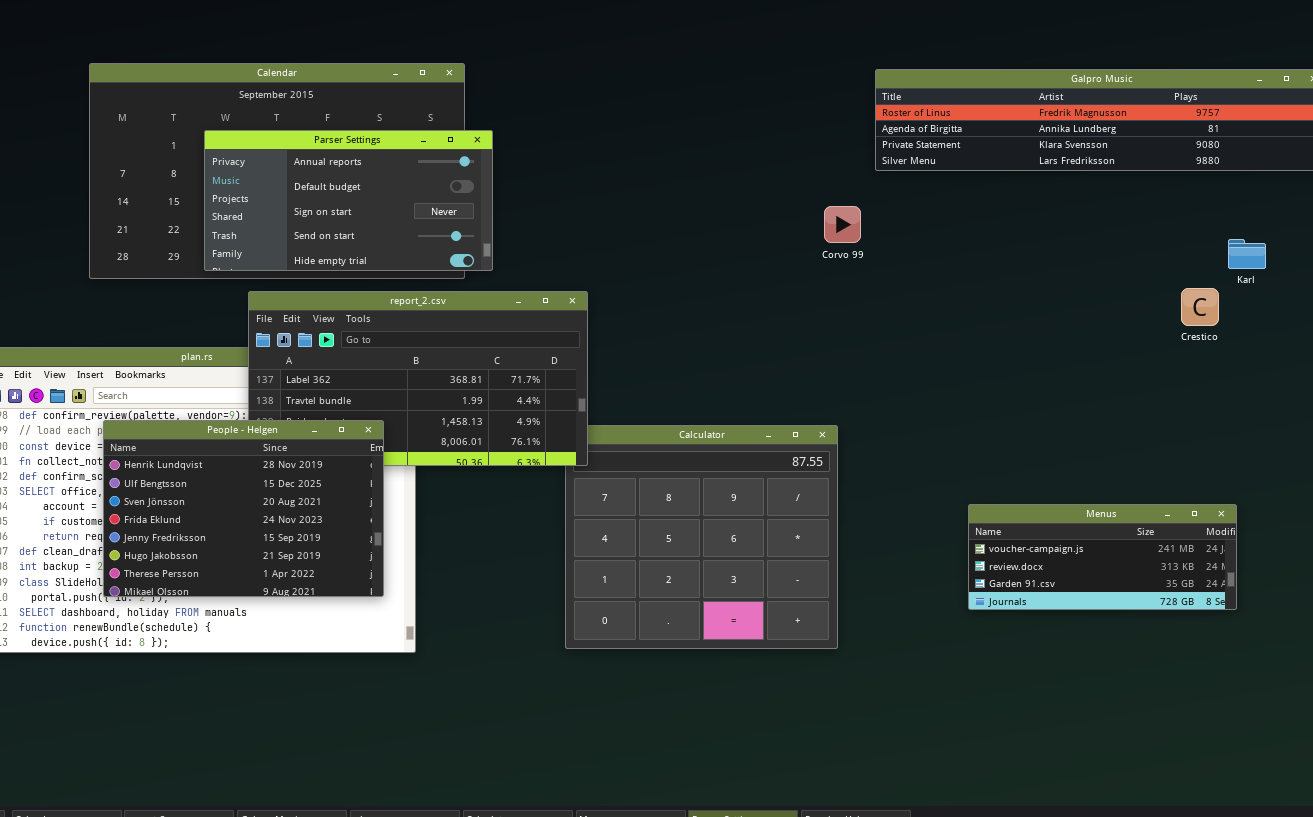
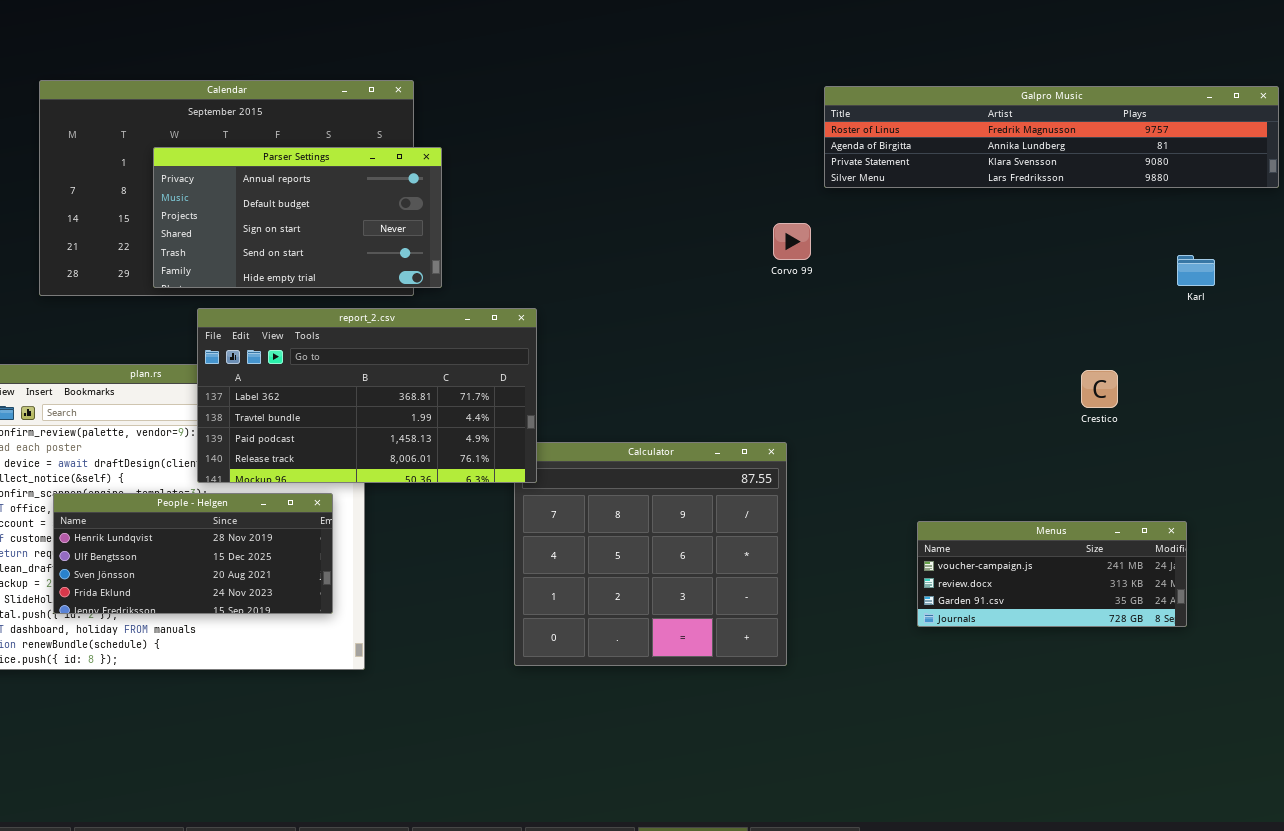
Crestico: [1181,288,1219,326] -> [1081,370,1118,408], moved
People - Helgen: [103,420,384,597] -> [53,493,333,614], resized

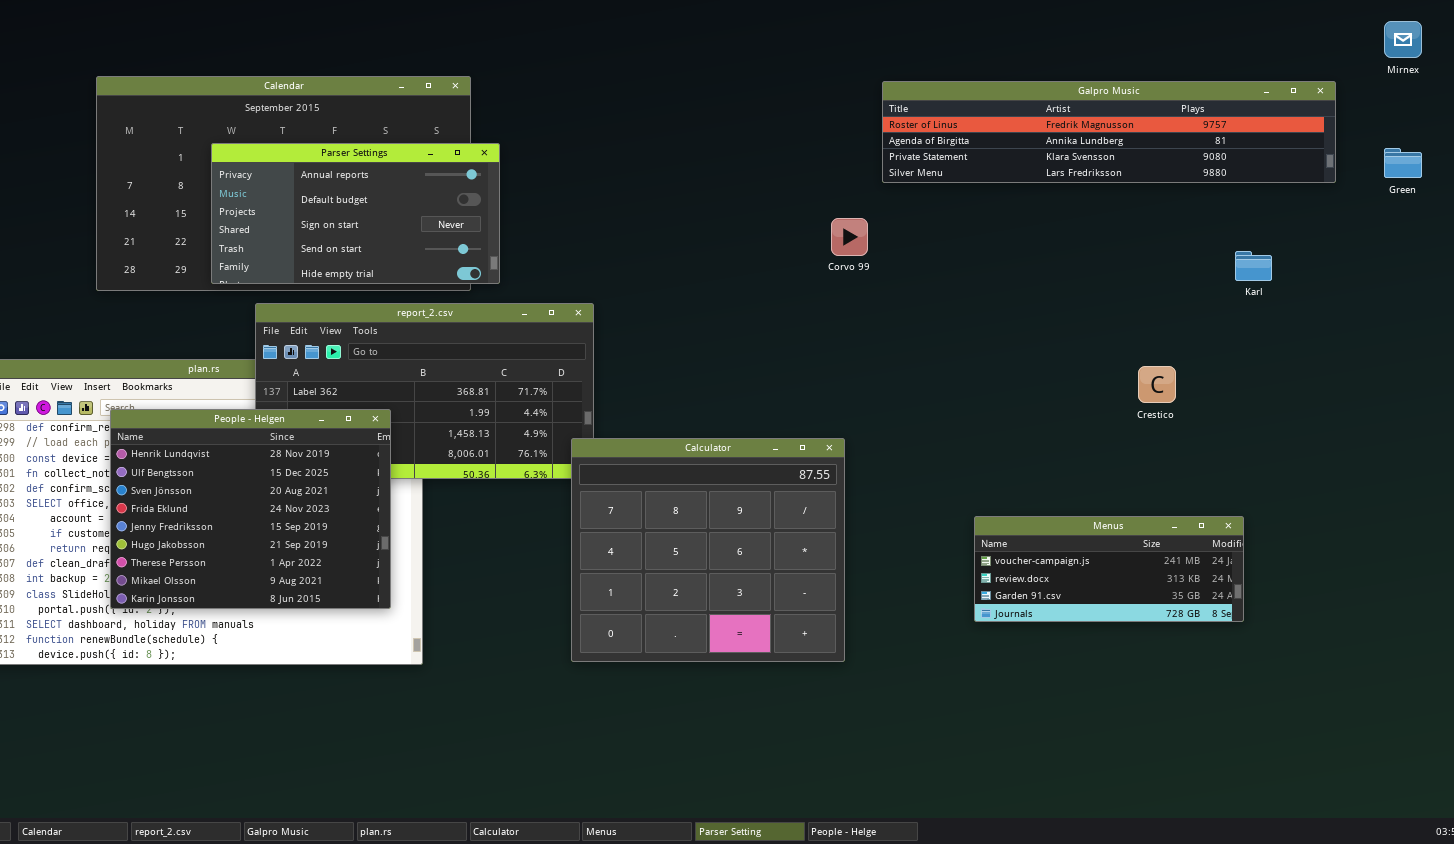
Calculator: [514,442,787,666] -> [571,438,845,662], raised
People - Helgen: [53,493,333,614] -> [110,409,391,609], resized

